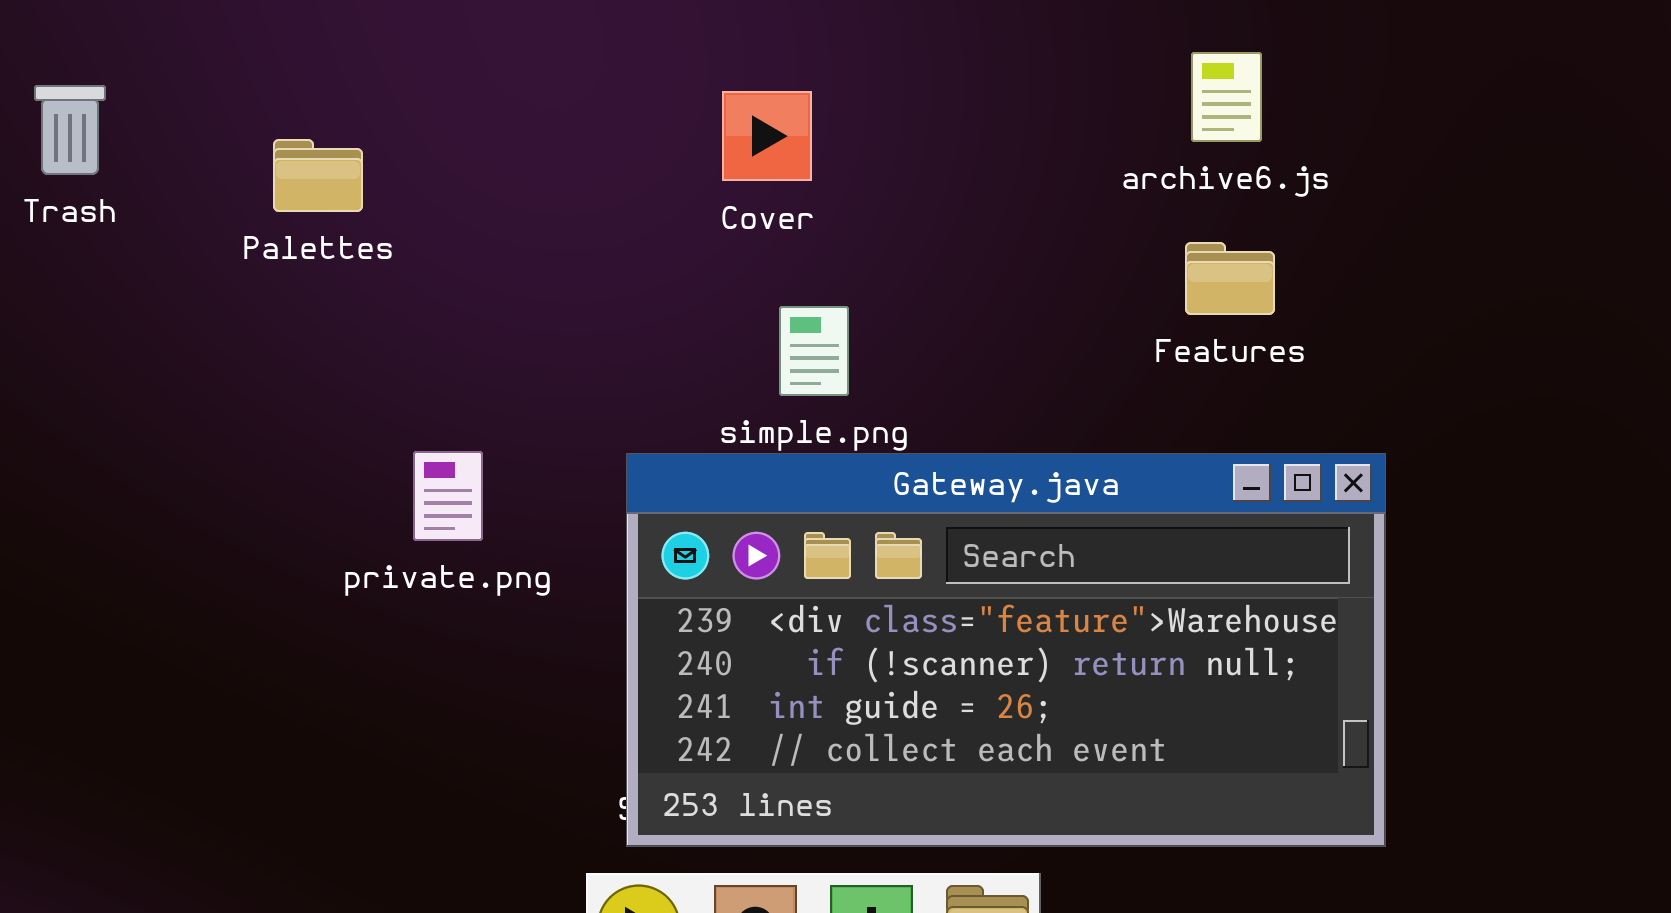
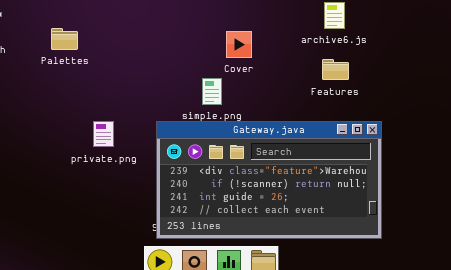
Cover: [722,91,812,181] -> [226,31,252,58], moved

